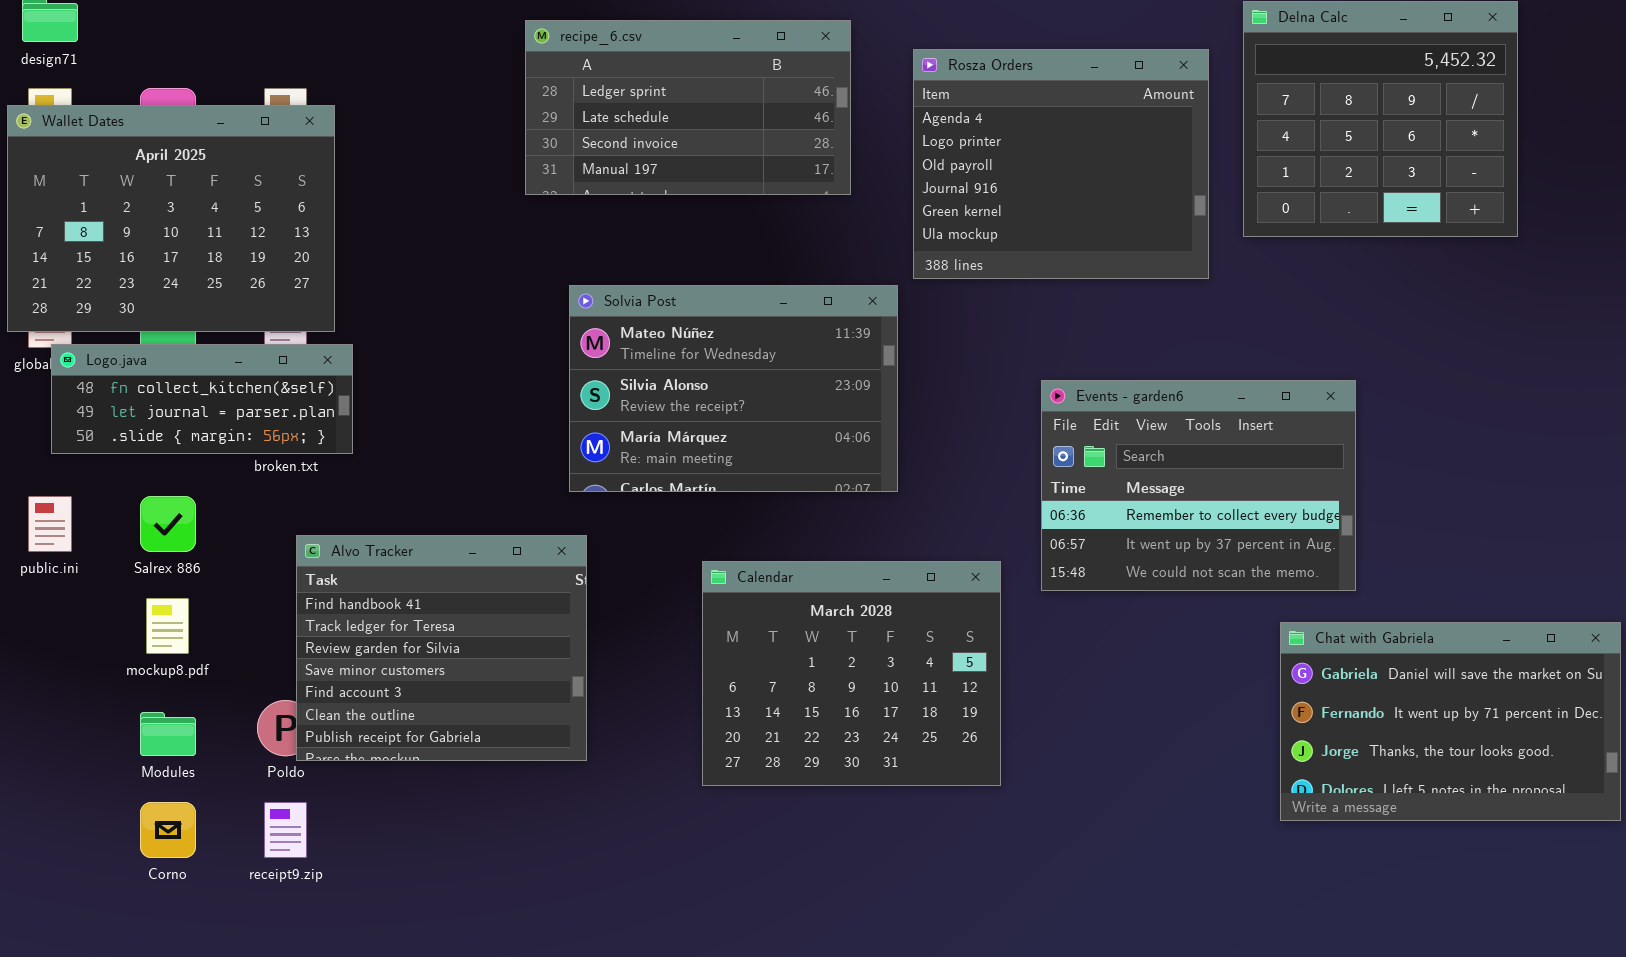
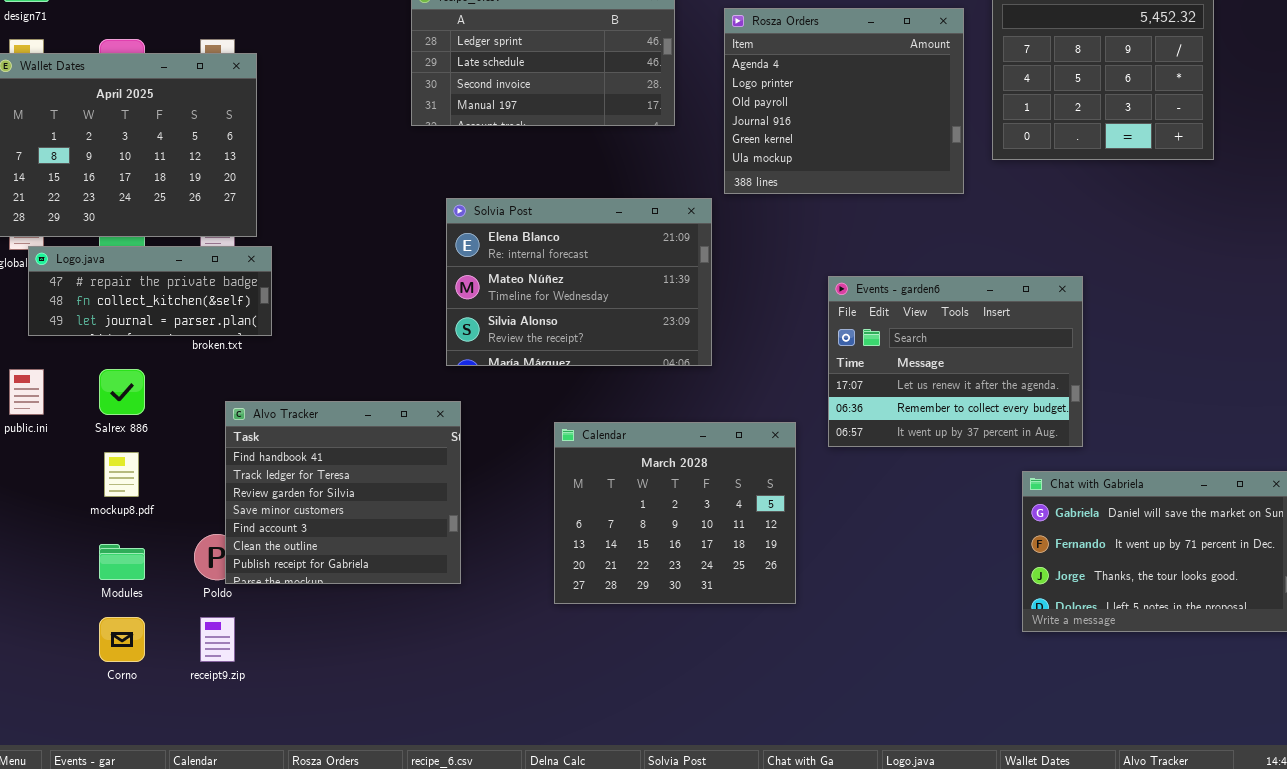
Solvia Post: [569,285,898,492] -> [446,198,712,366], scrolled up 1 row
Logo.java: [51,344,353,454] -> [28,246,272,336], scrolled up 1 row
Events - garden6: [1041,380,1356,591] -> [828,276,1083,447], scrolled up 1 row

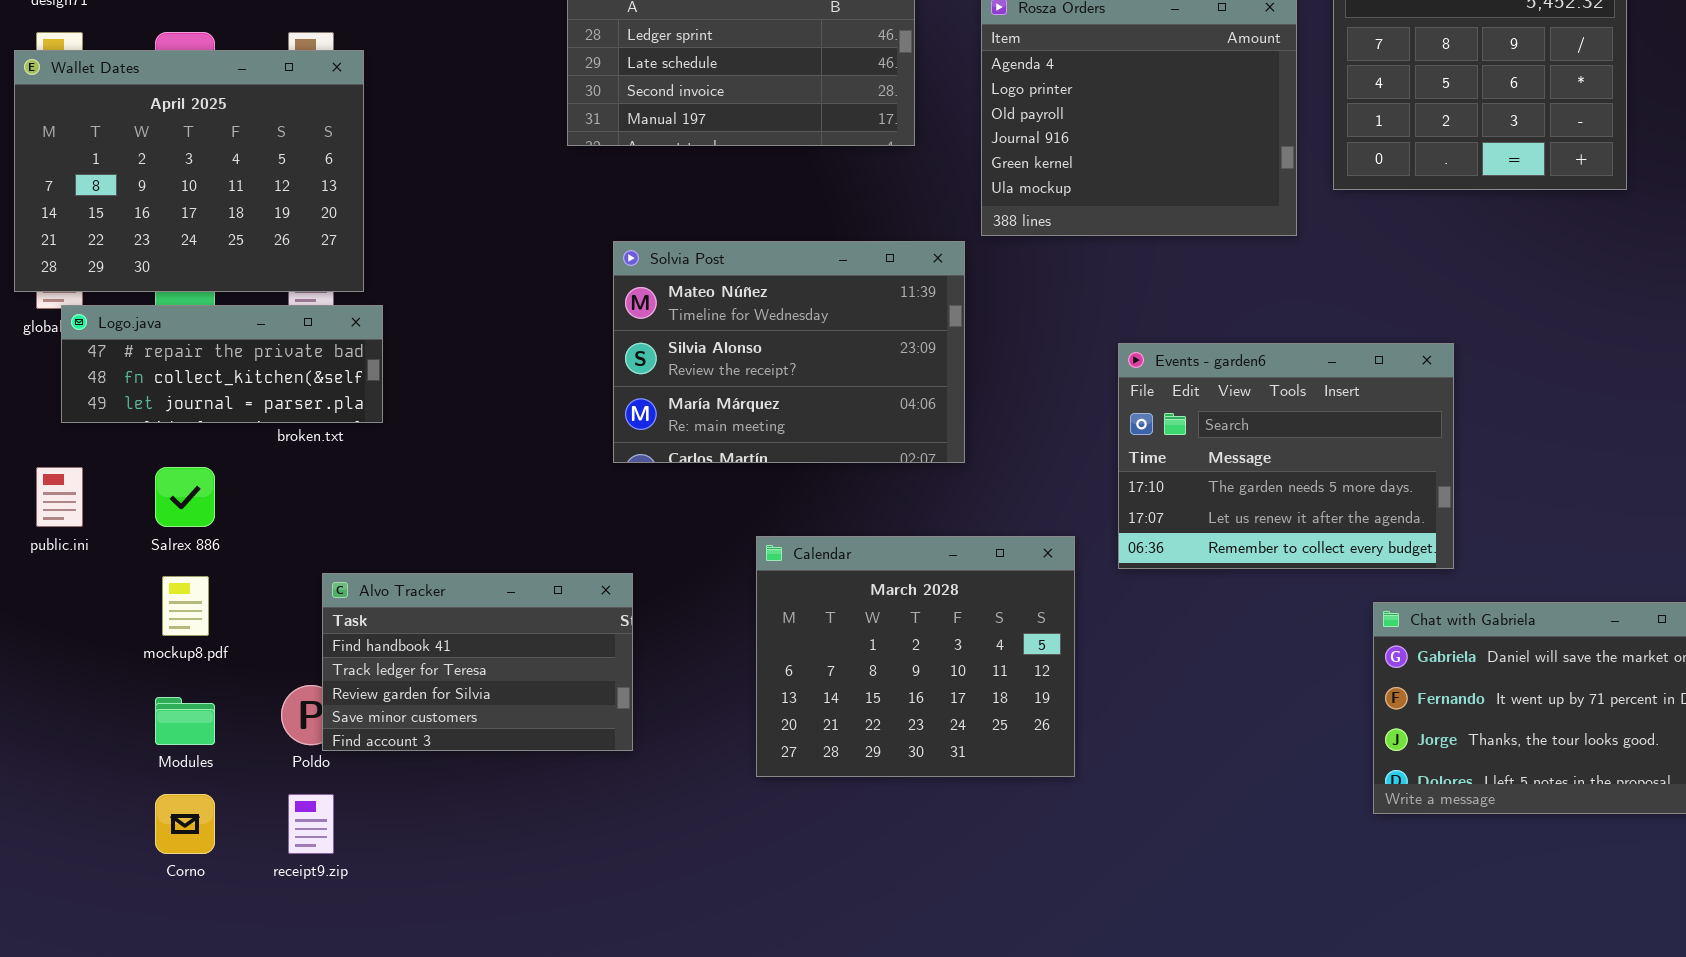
Solvia Post: [446,198,712,366] -> [613,241,965,463], scrolled down 1 row
Events - garden6: [828,276,1083,447] -> [1118,343,1454,569], scrolled up 1 row
Alvo Tracker: [225,401,461,584] -> [322,573,633,751], resized

